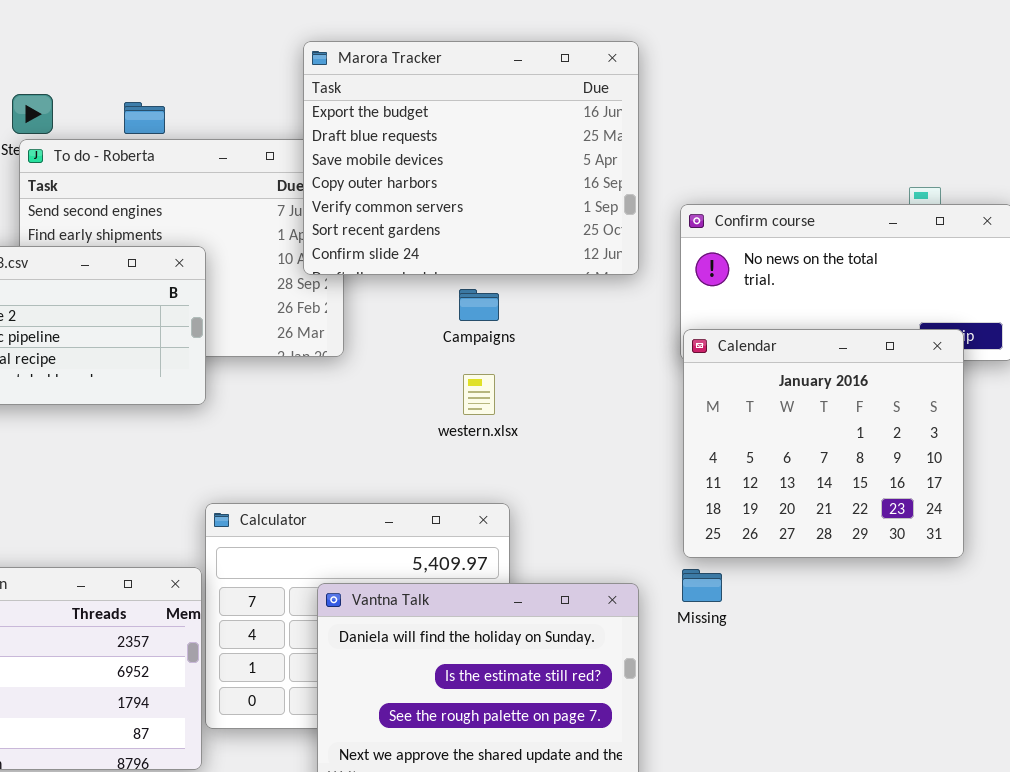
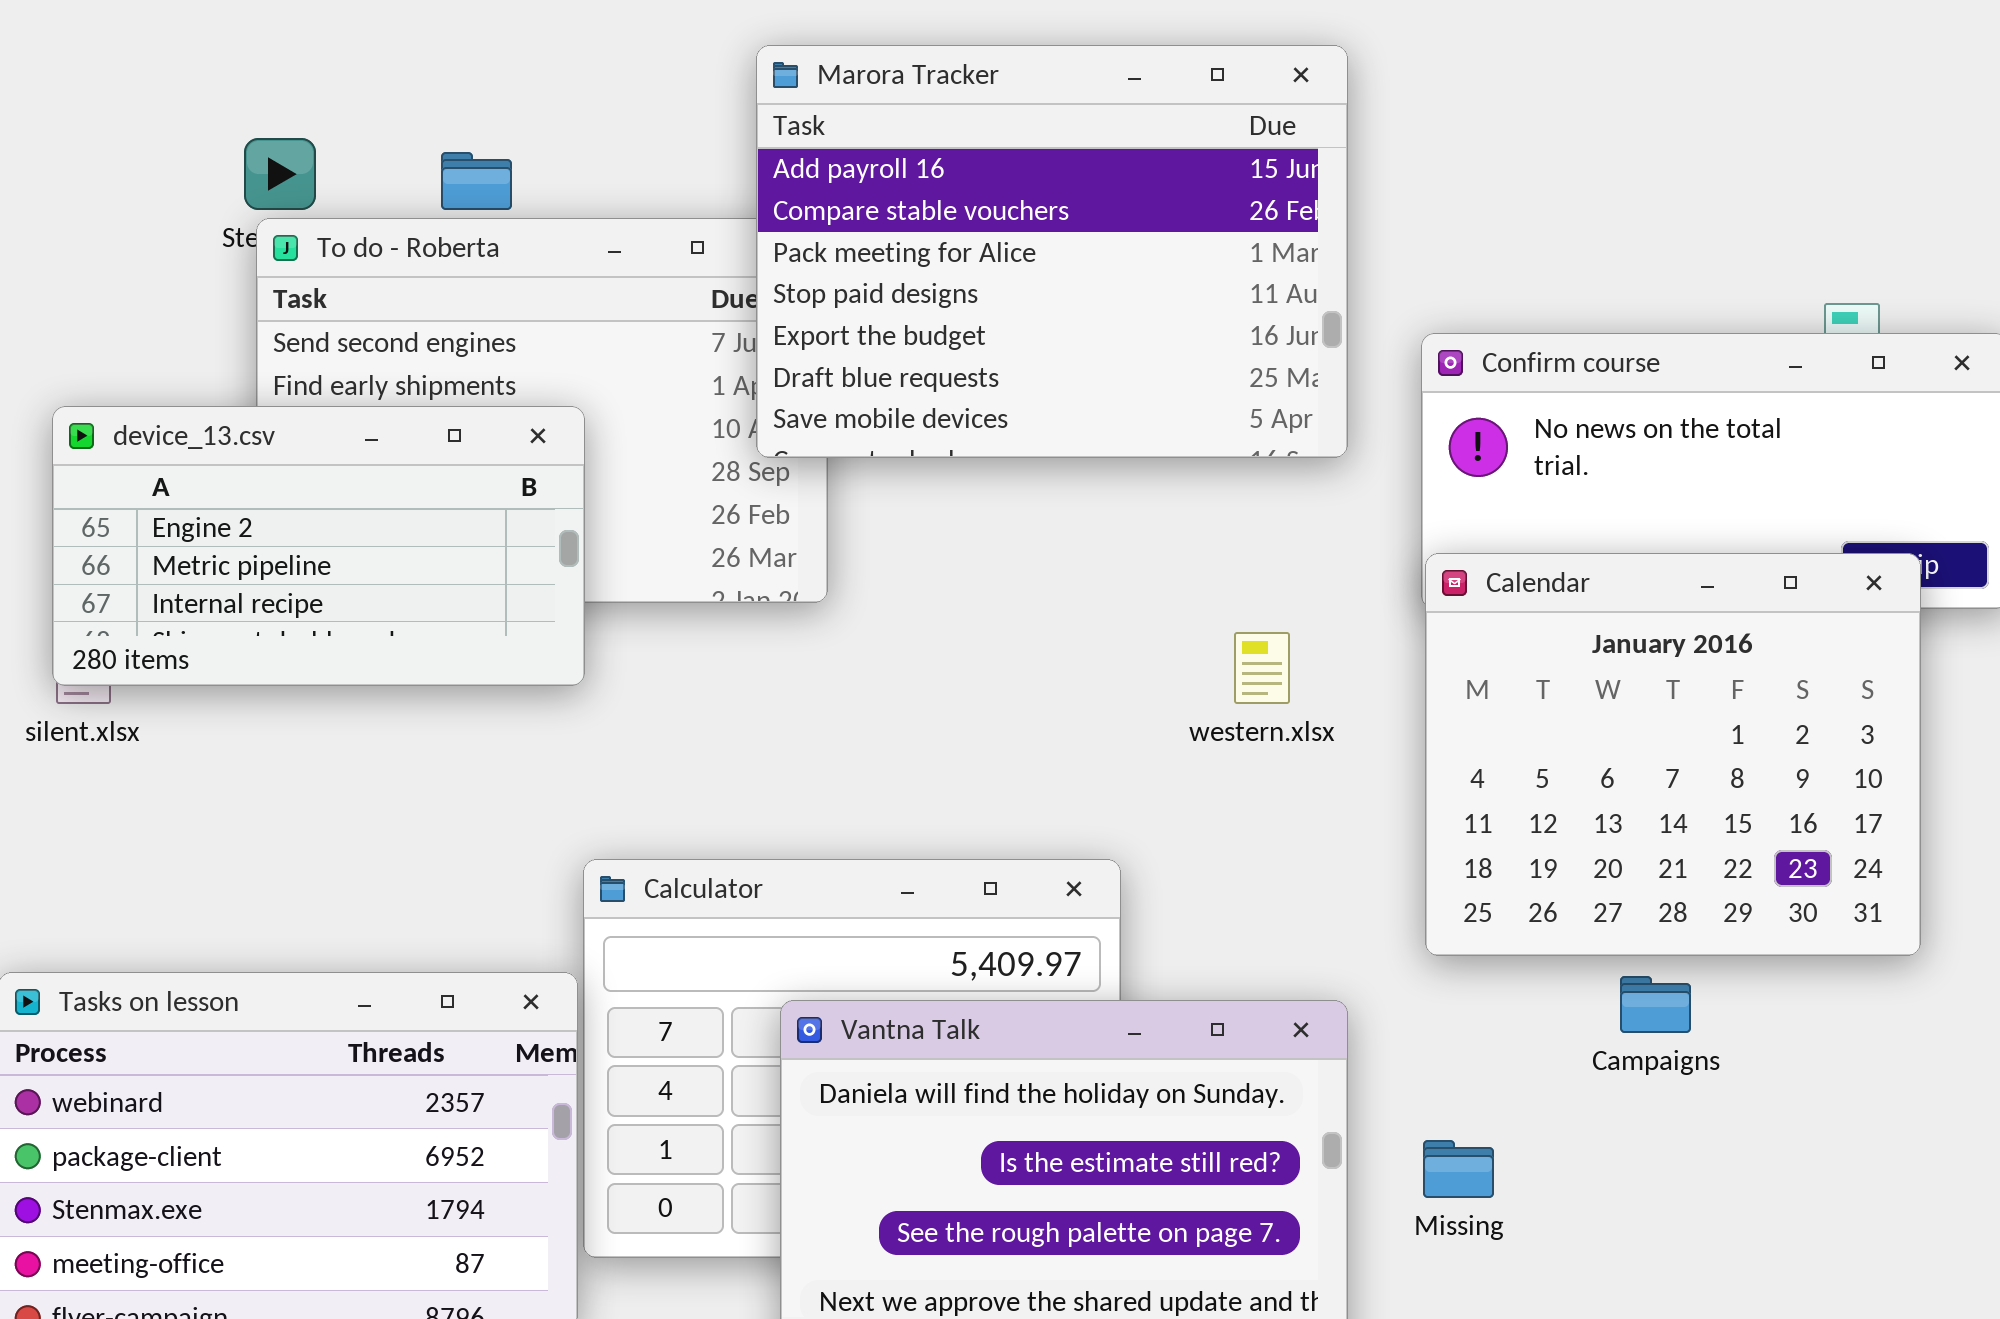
Marora Tracker: [303,41,639,275] -> [756,45,1348,458], scrolled up 4 rows
Campaigns: [459,289,499,321] -> [1620,976,1691,1033], moved
western.xlsx: [463,374,495,415] -> [1234,632,1290,704], moved
Missing: [682,569,722,602] -> [1423,1140,1494,1198], moved

